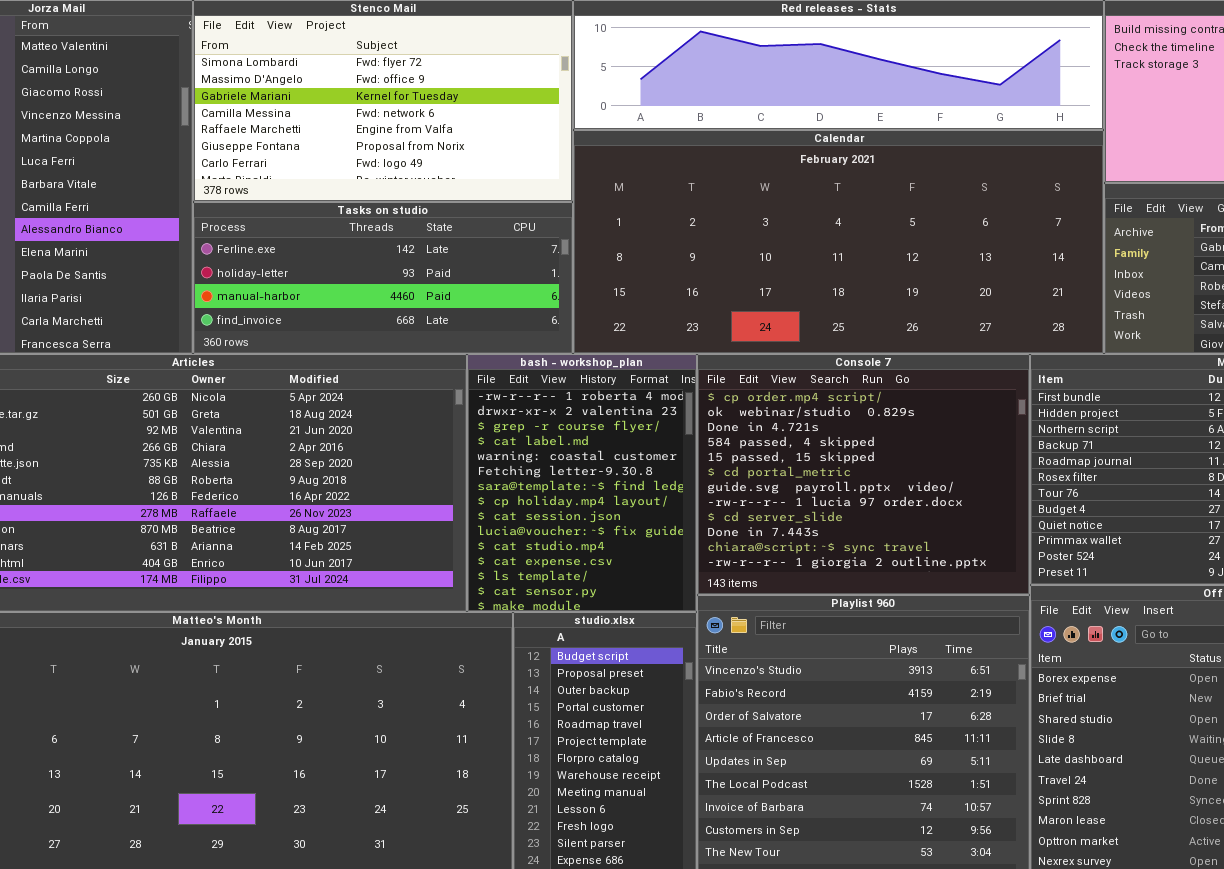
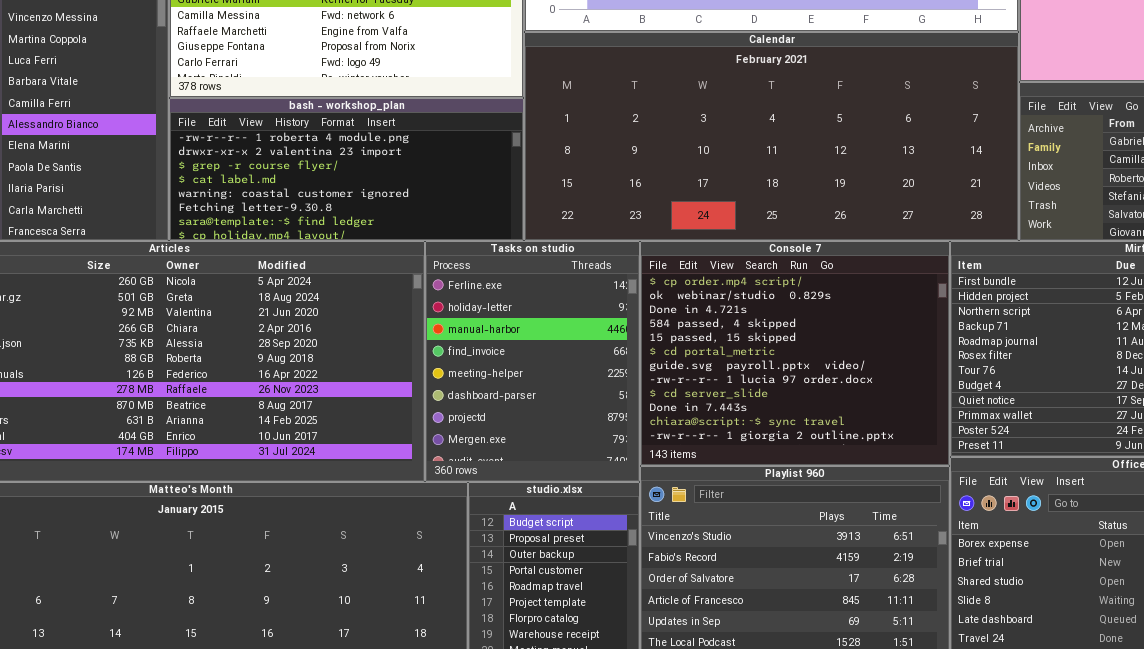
Tasks on studio: [193,202,573,354] -> [425,241,640,482], moved, resized
bash - workshop_plan: [467,354,697,612] -> [169,98,524,241], moved, resized

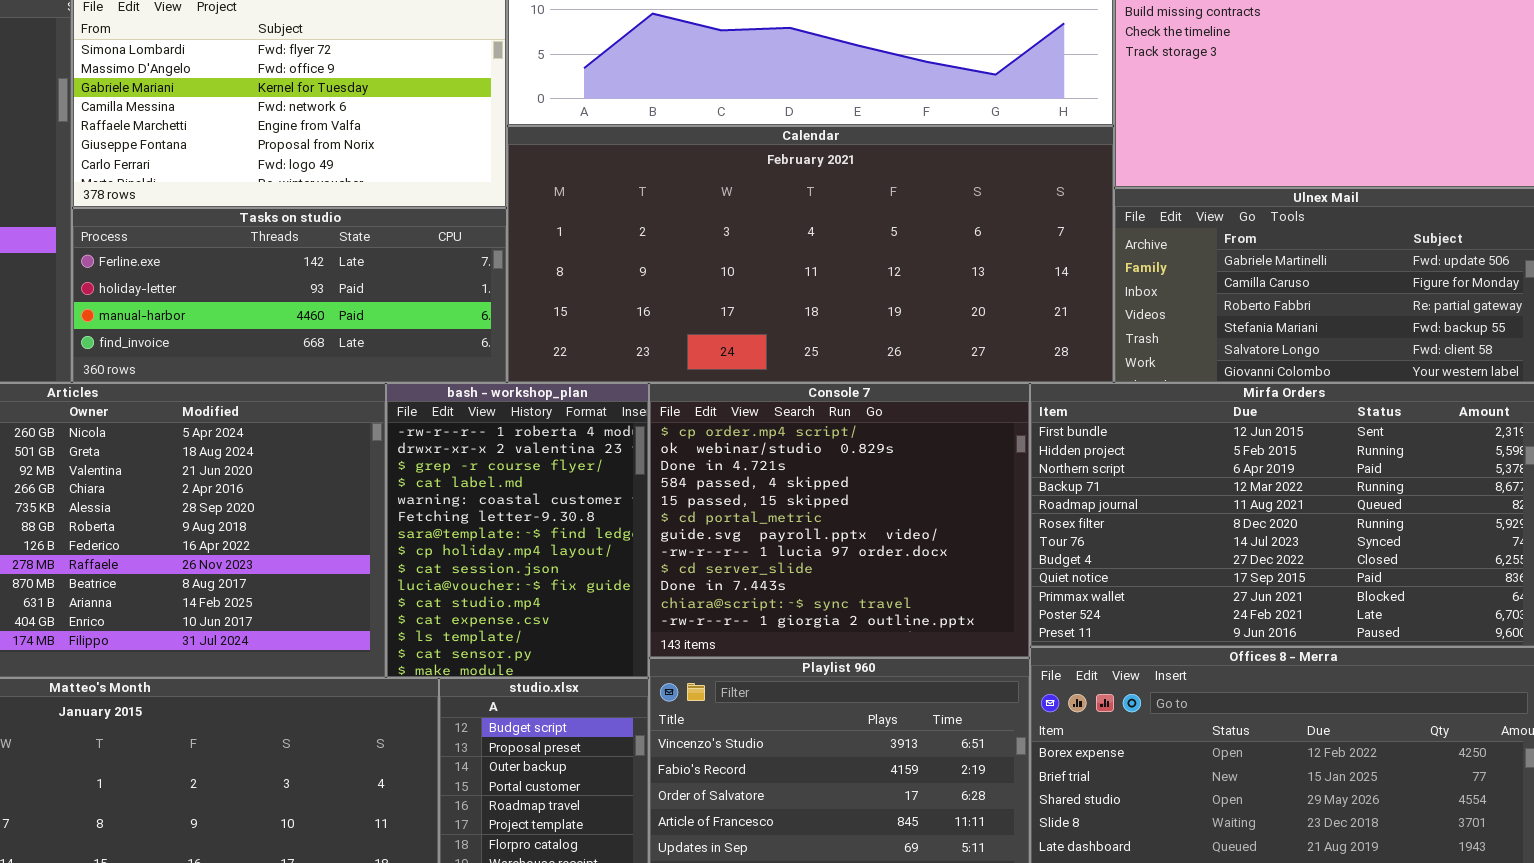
bash - workshop_plan: [169,98,524,241] -> [386,383,649,678], moved, resized
Tasks on studio: [425,241,640,482] -> [72,208,507,383], moved, resized

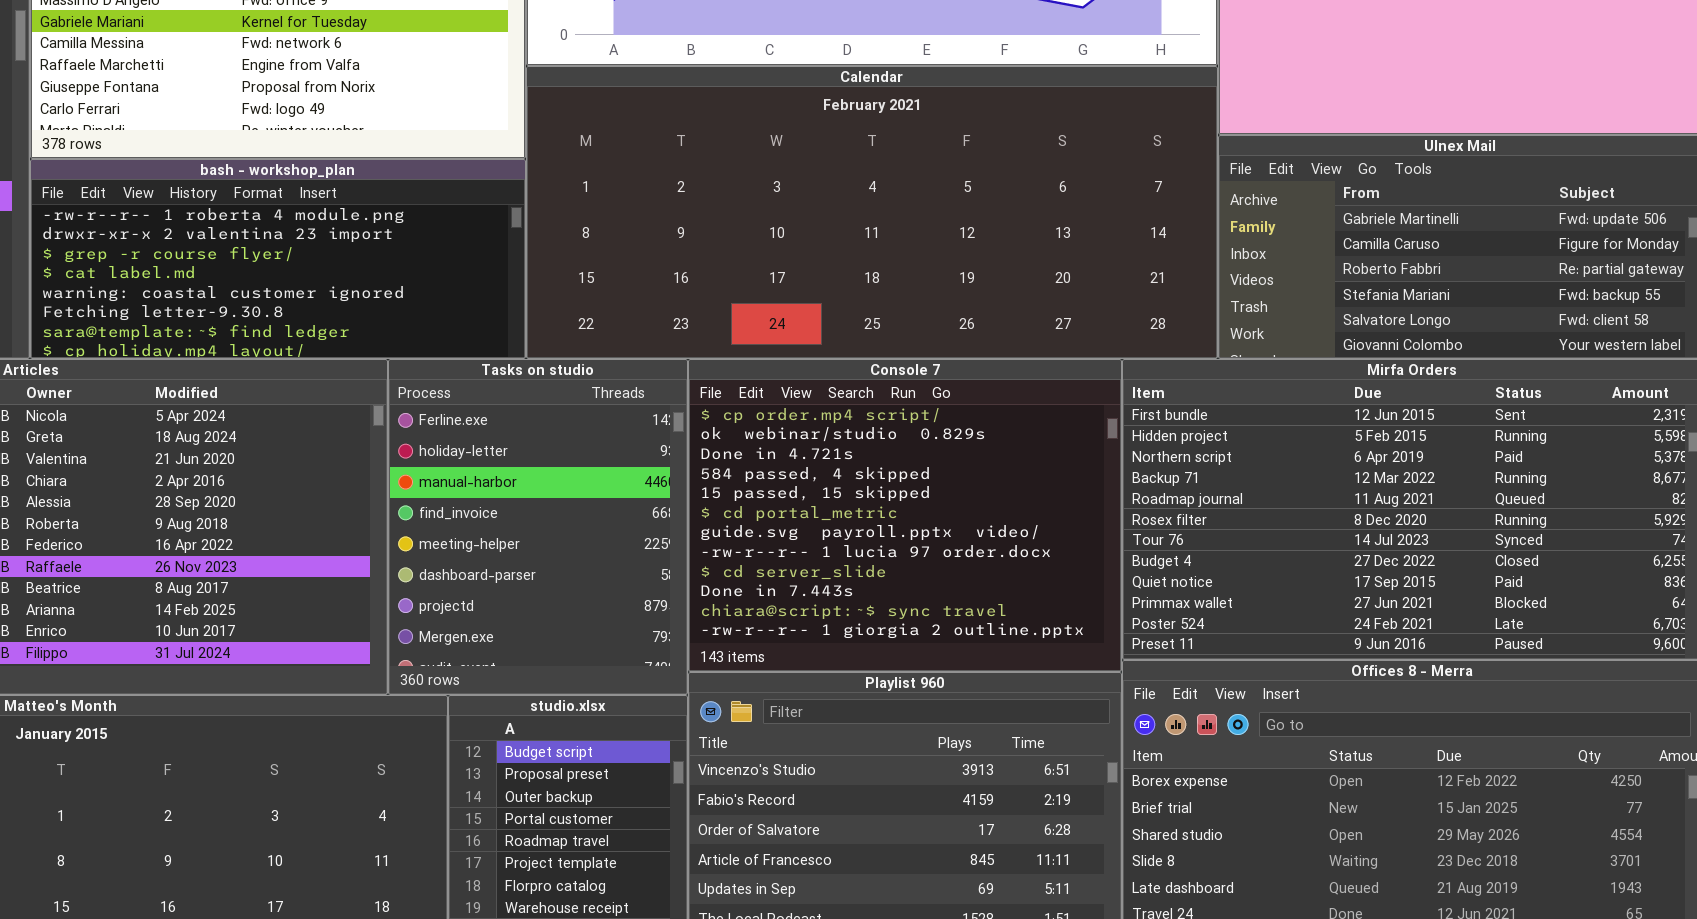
Tasks on studio: [72,208,507,383] -> [388,359,688,695], moved, resized
bash - workshop_plan: [386,383,649,678] -> [30,159,526,359], moved, resized

